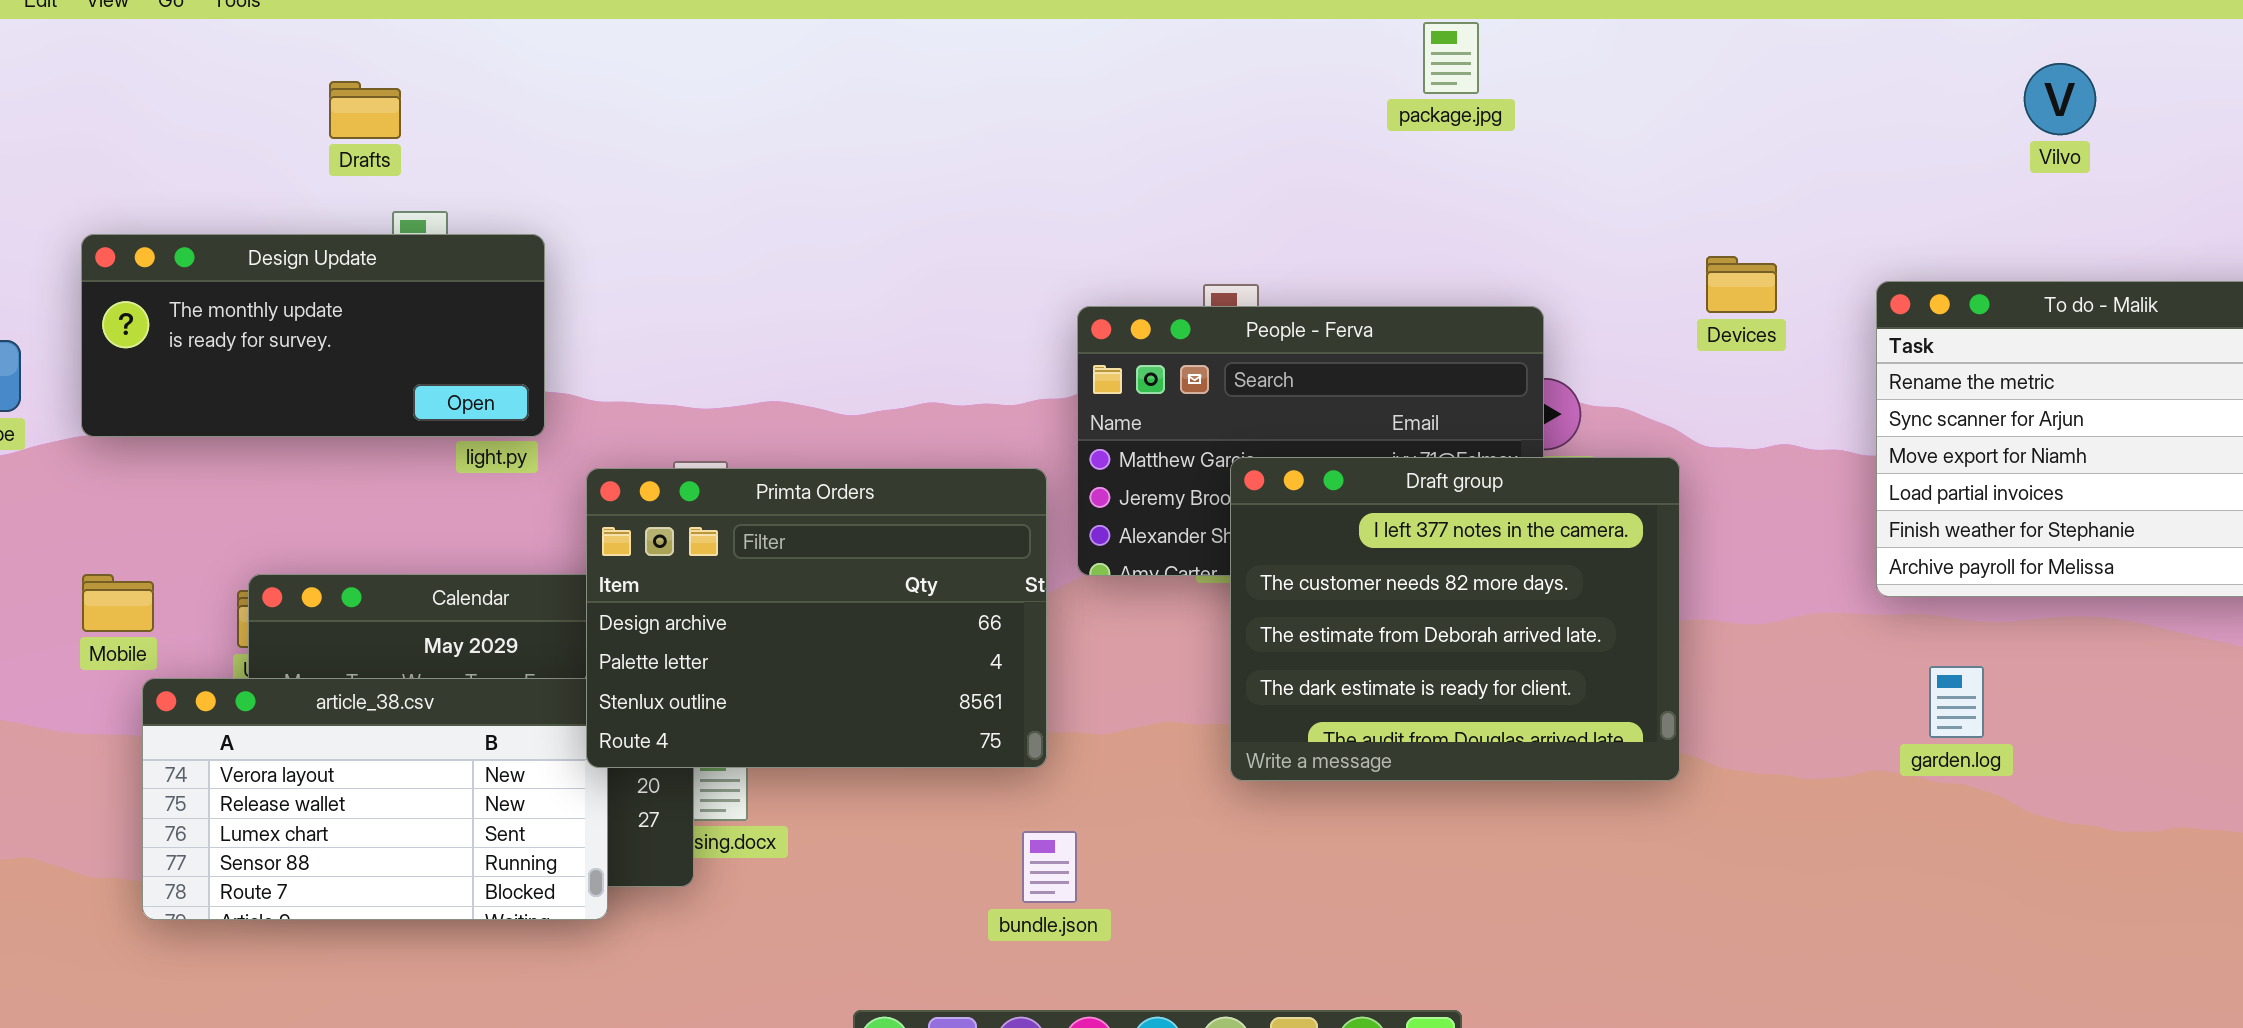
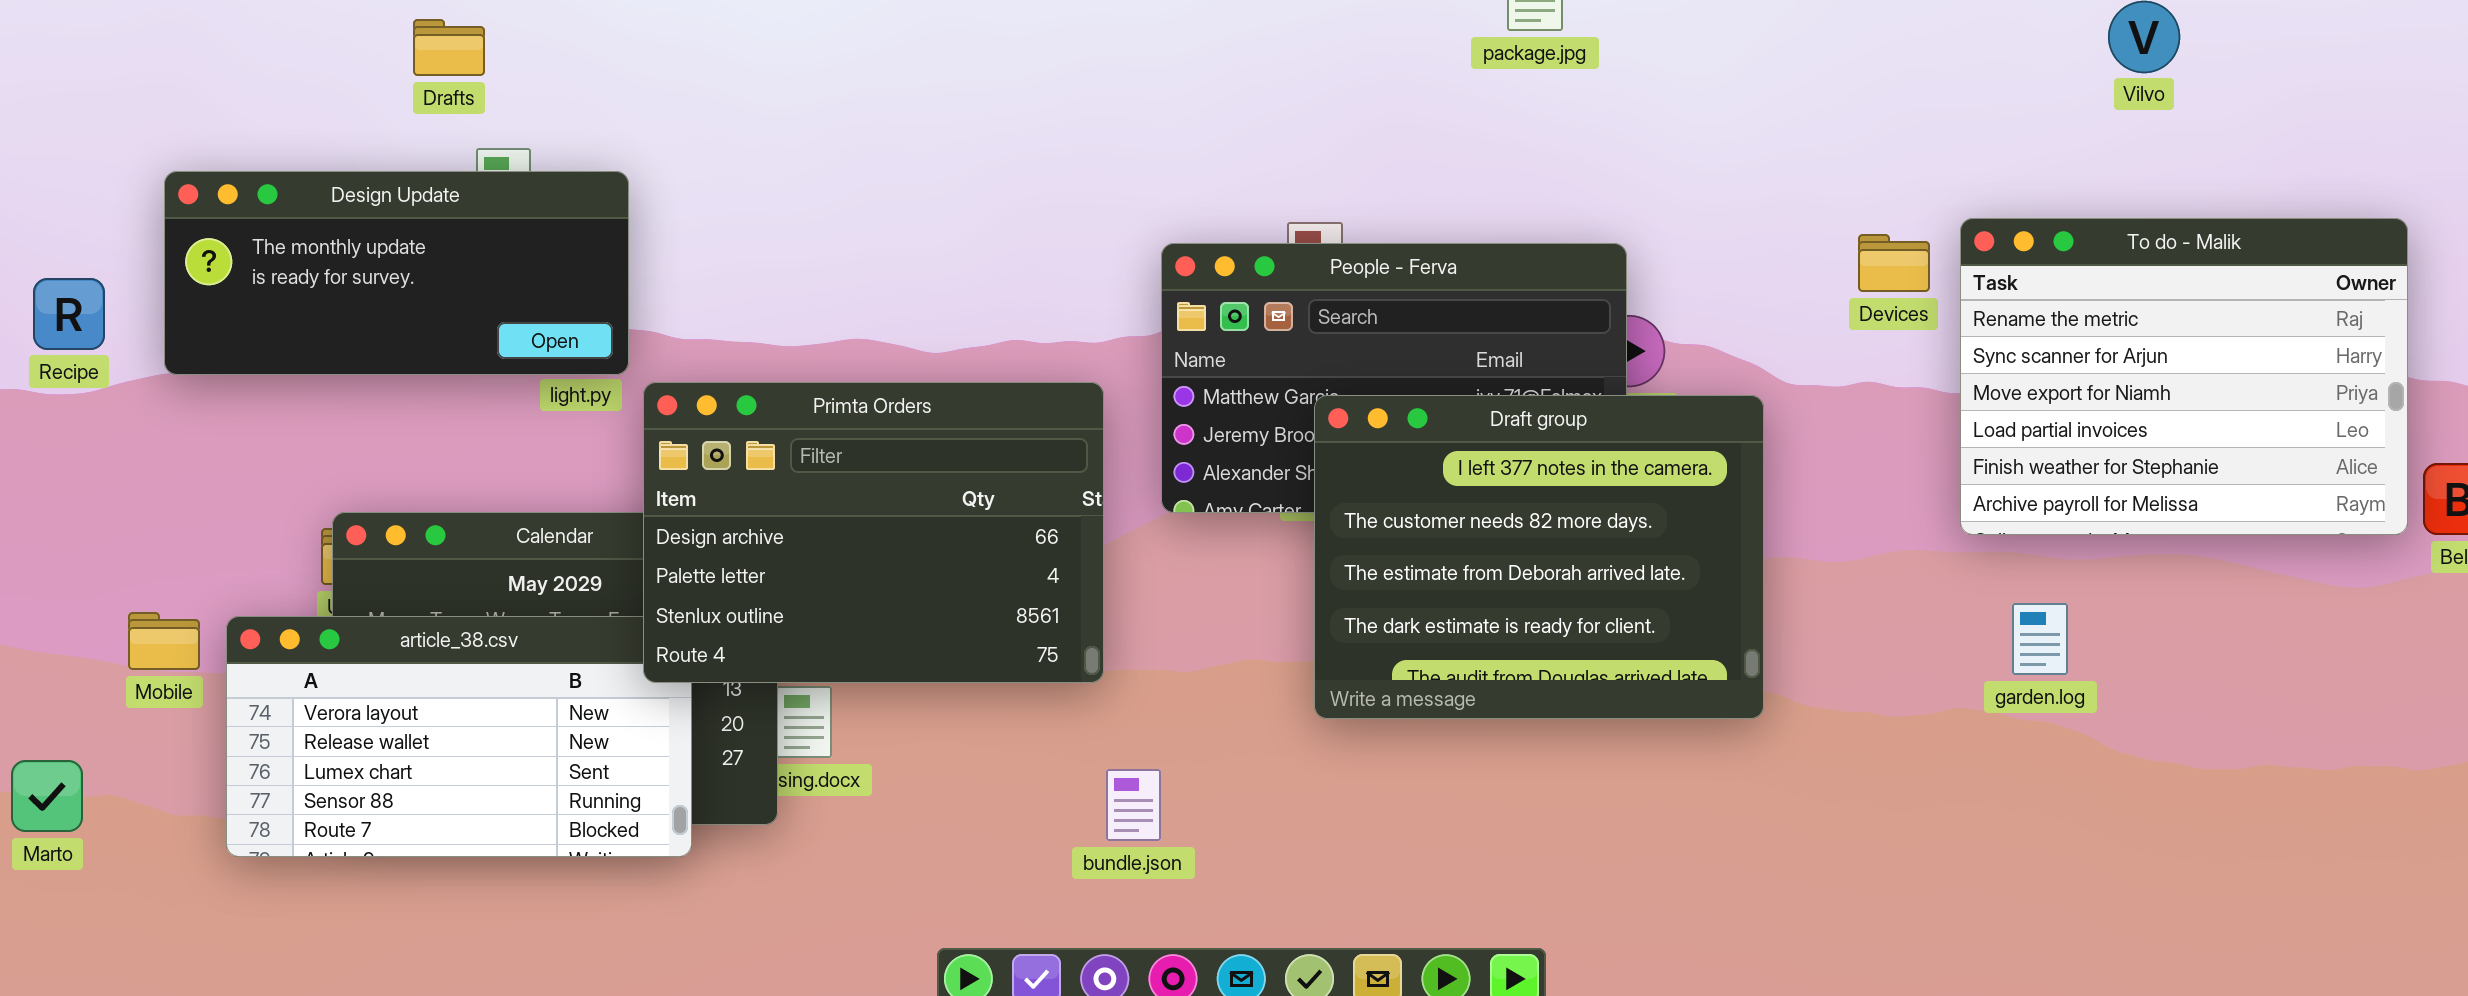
Devices: [1706,256,1777,313] -> [1858,234,1930,292], moved
Primta Orders: [586,468,1047,768] -> [643,382,1104,683], moved
Mobile: [82,574,154,632] -> [128,612,200,670], moved

